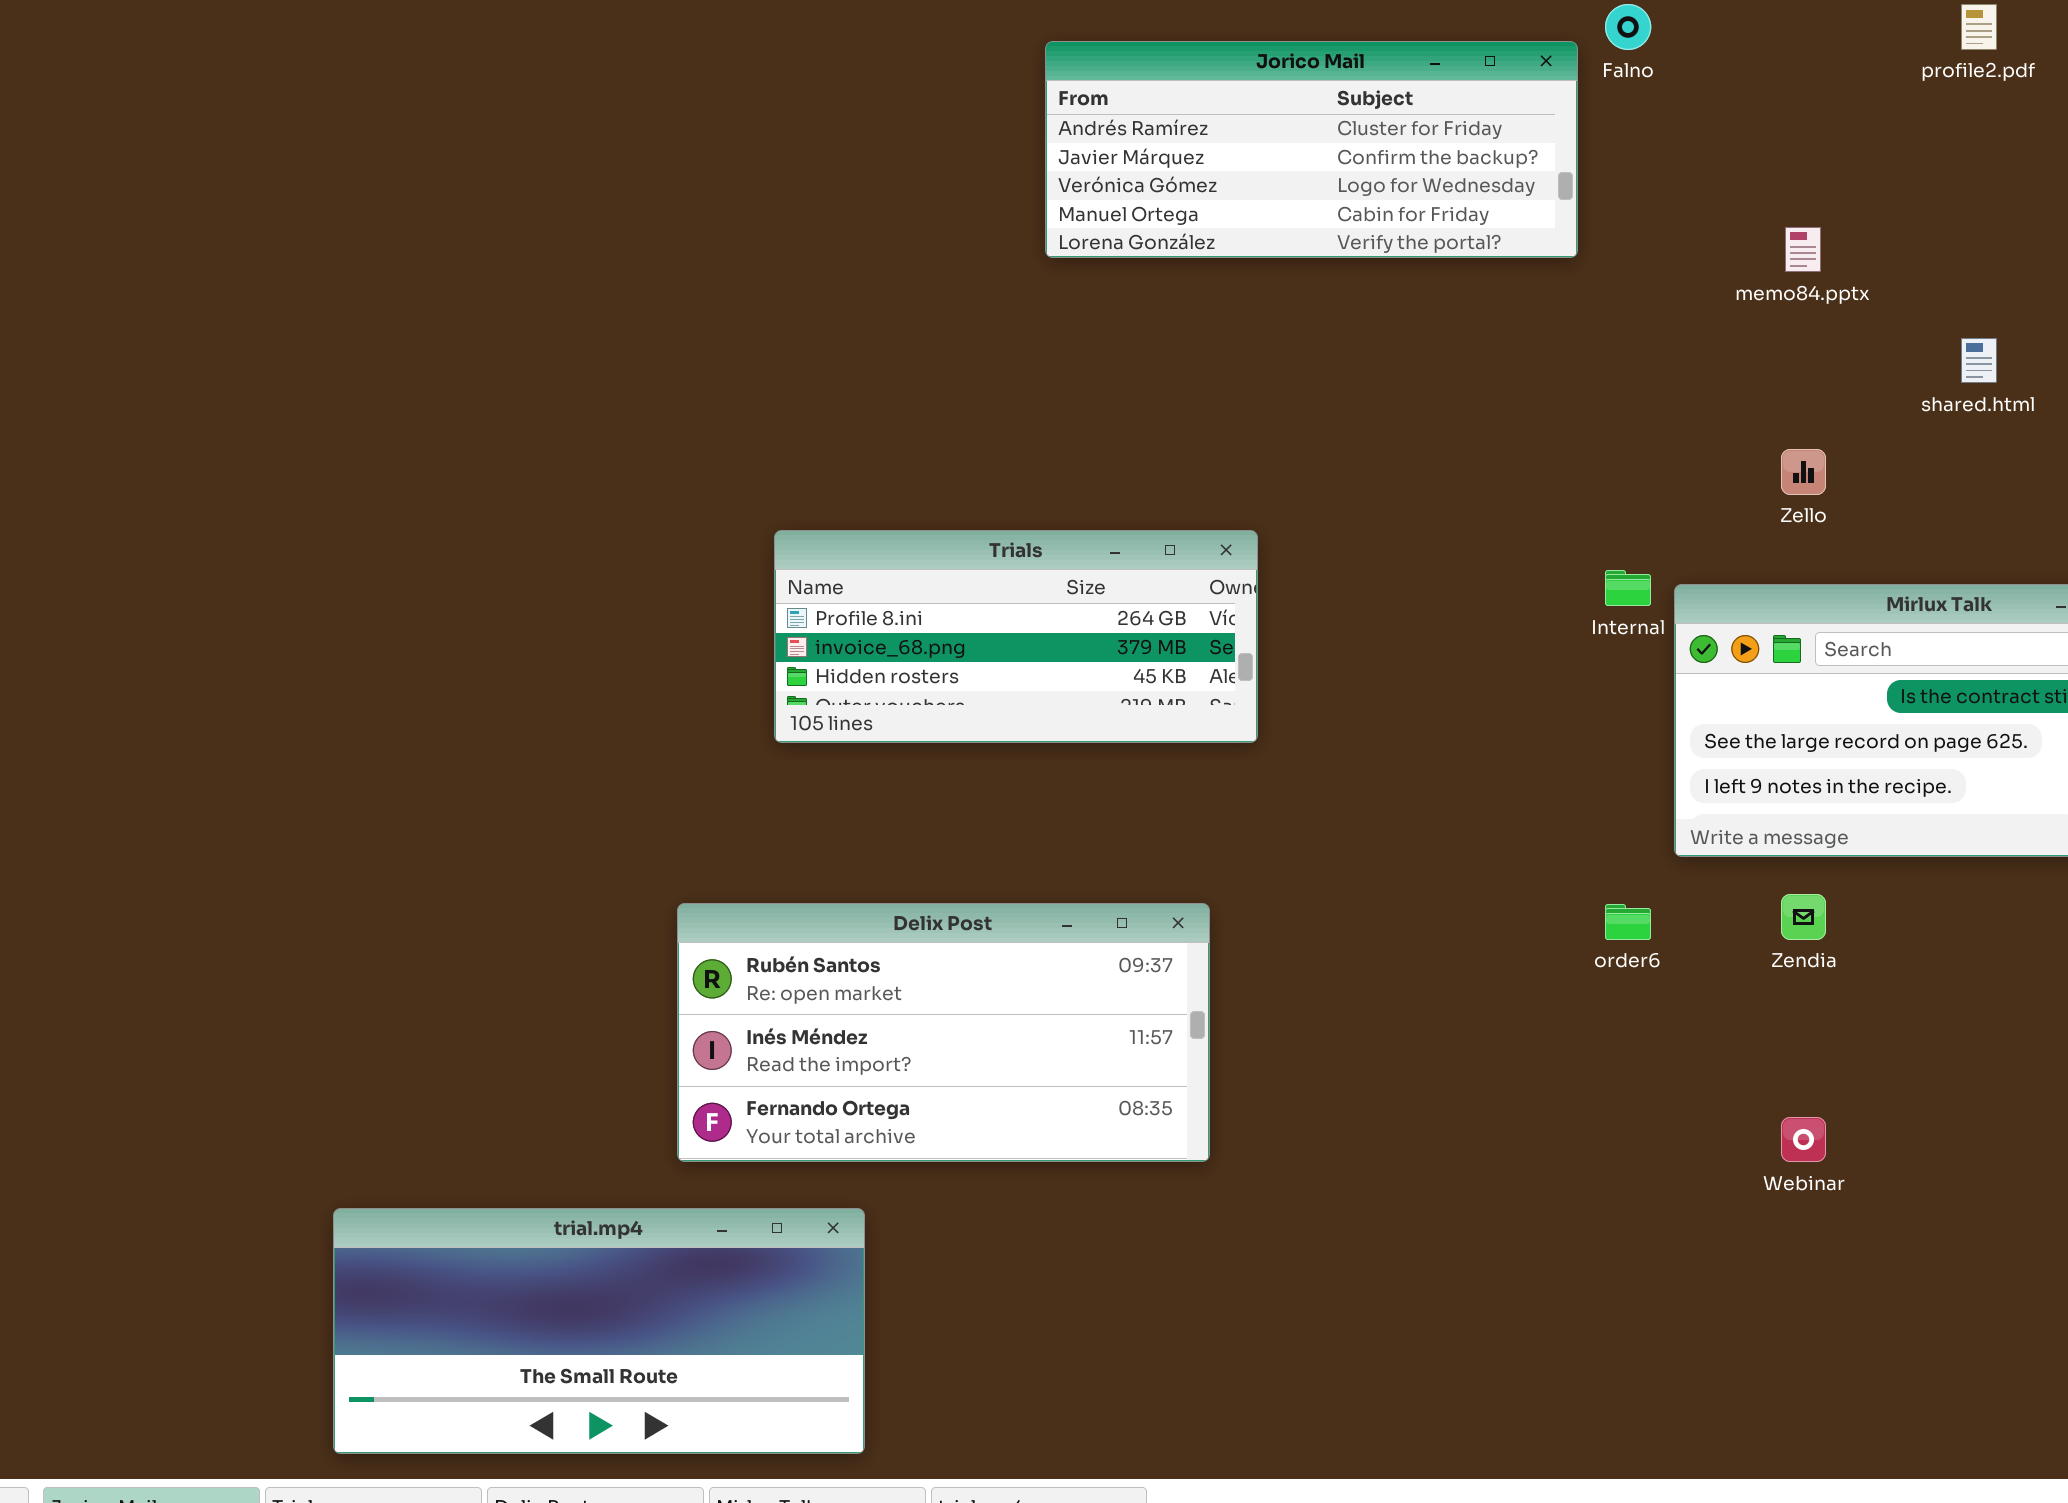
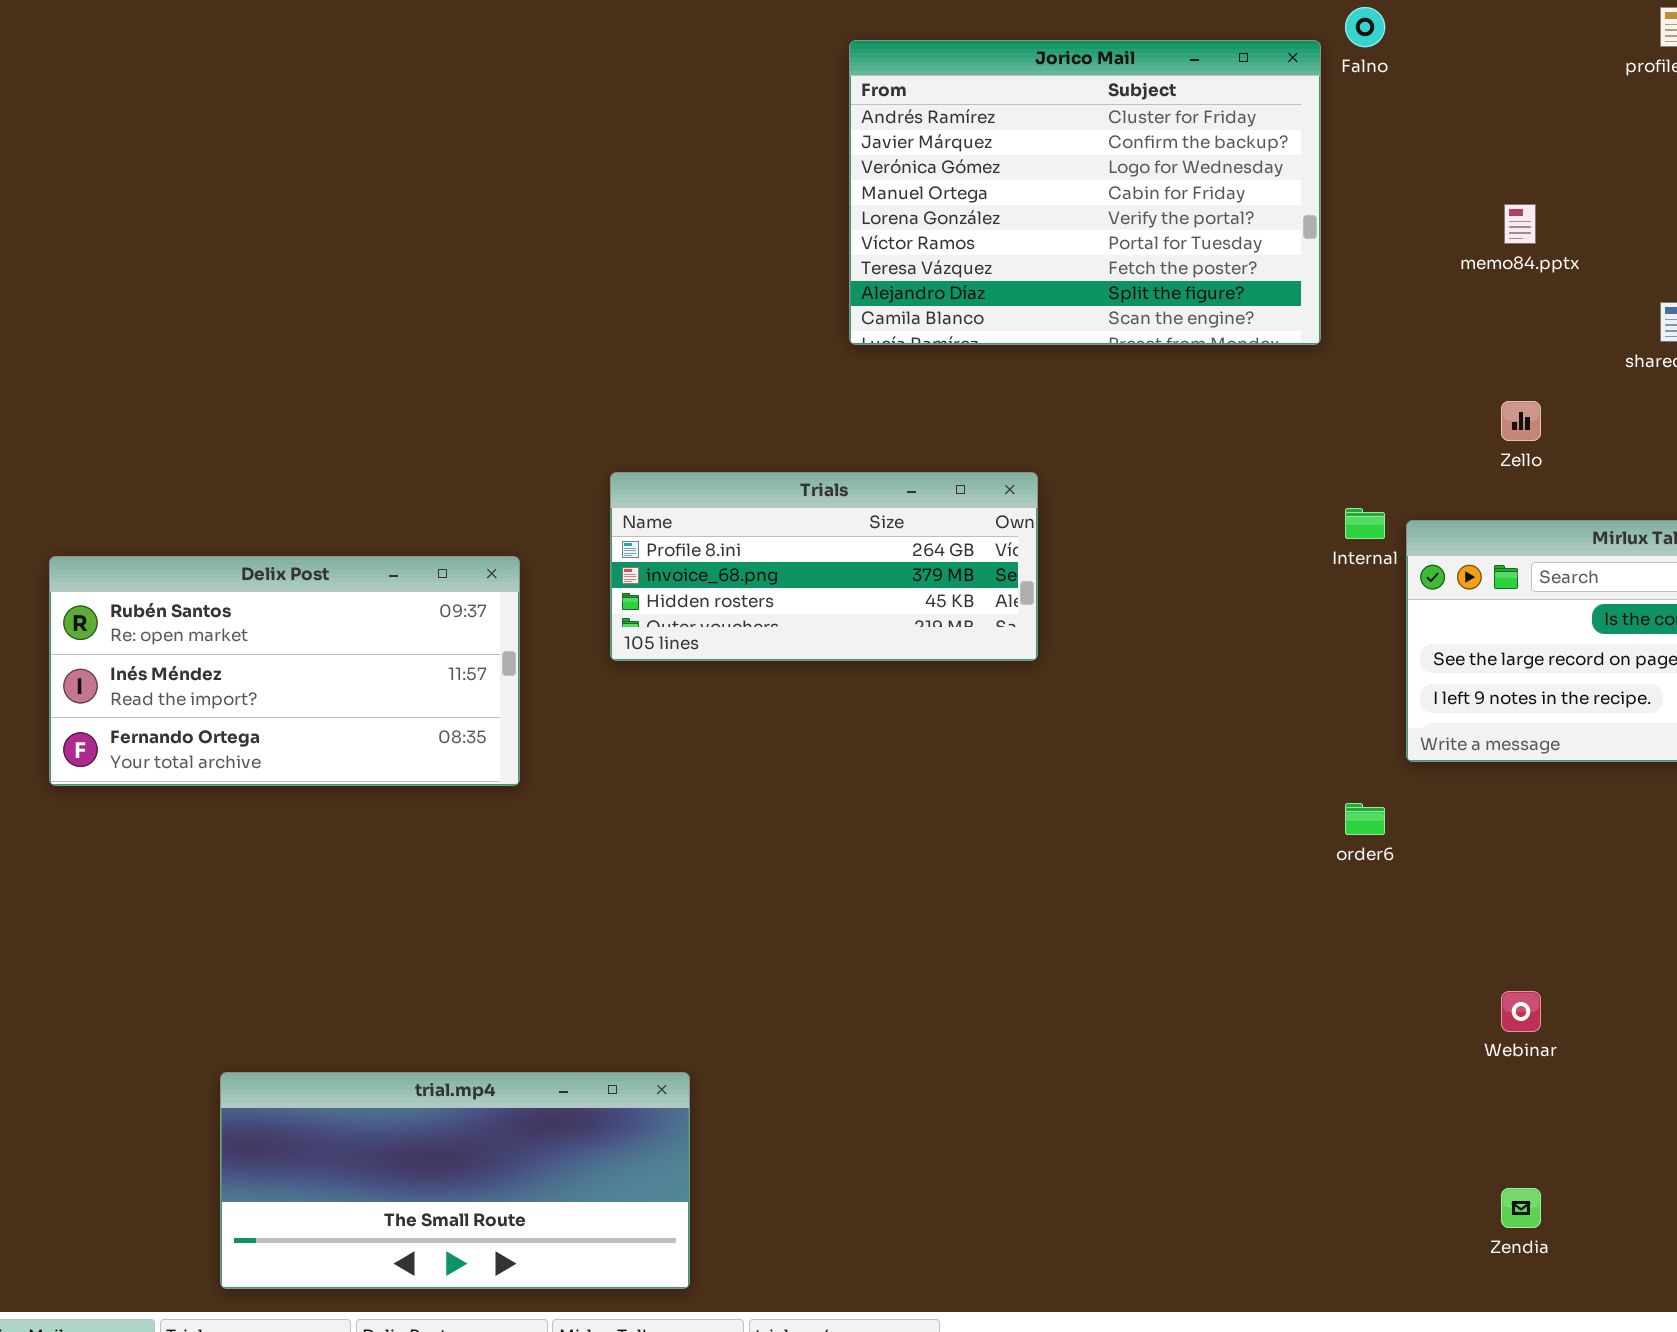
Jorico Mail: [1045,41,1578,258] -> [849,40,1321,345], resized
Zendia: [1781,894,1826,940] -> [1501,1188,1541,1228], moved
Delix Post: [677,903,1210,1162] -> [49,556,520,786], moved

